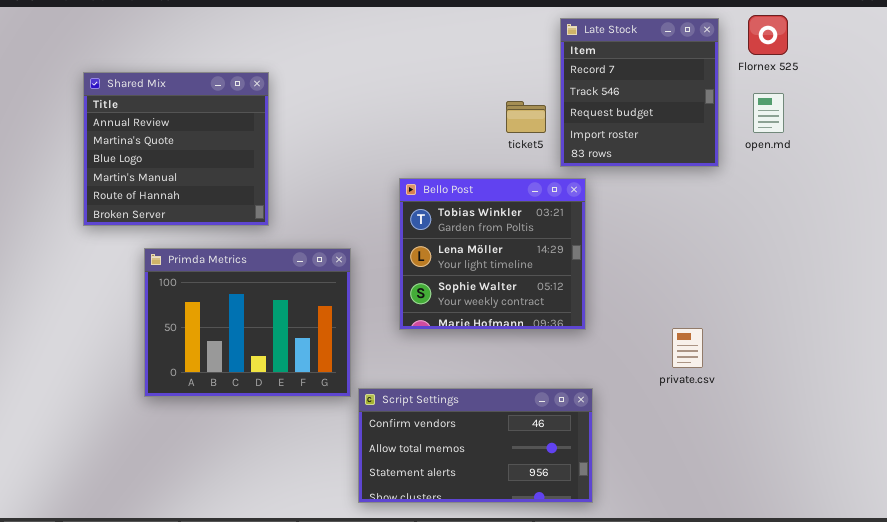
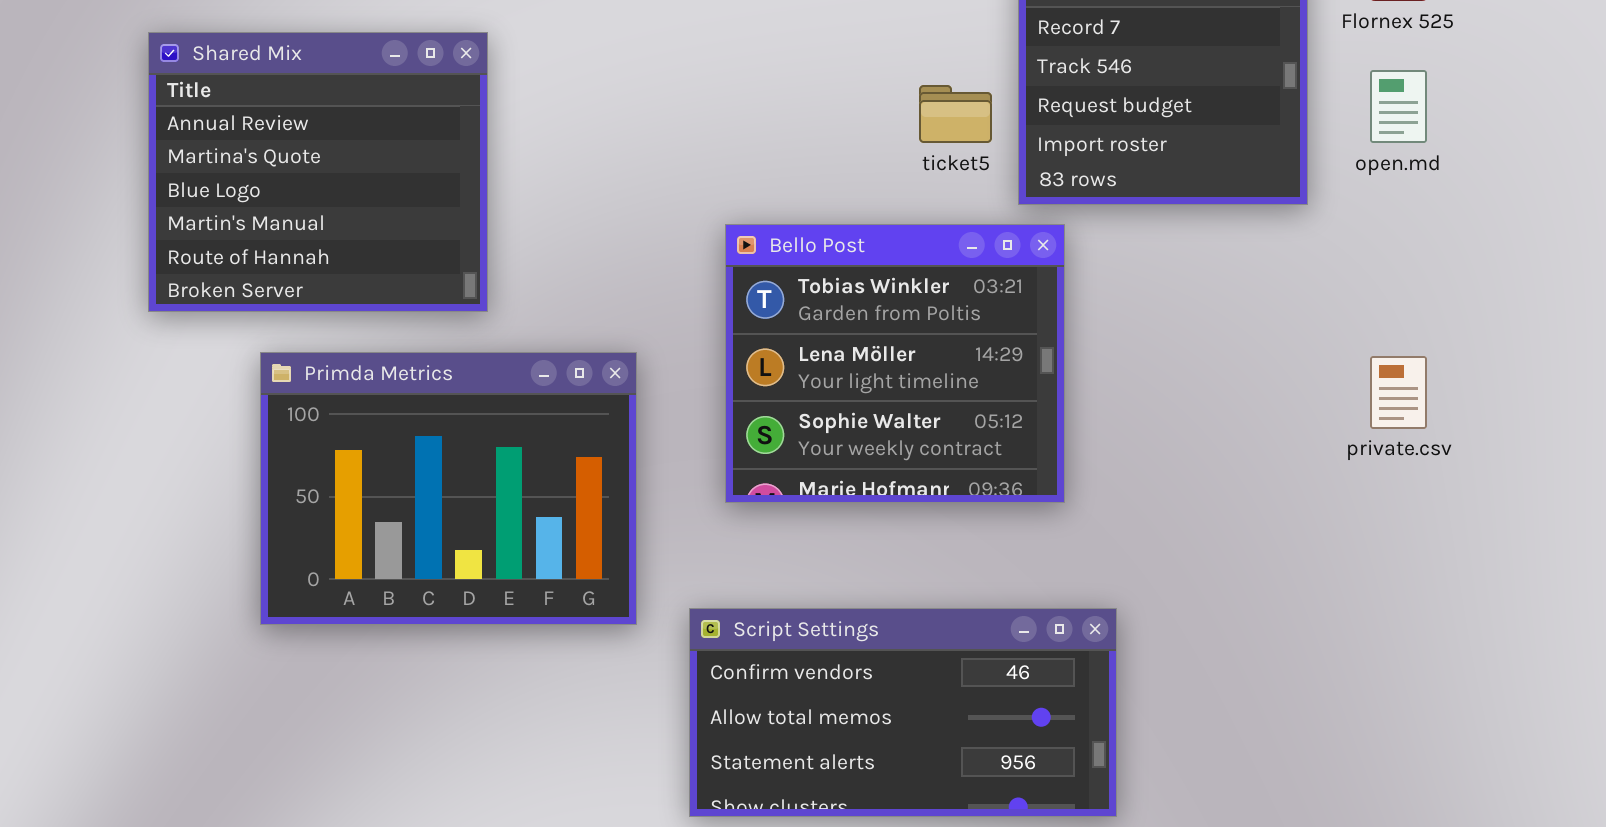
private.csv: [672,328,703,368] -> [1370,356,1427,429], moved
Script Settings: [358,388,593,503] -> [689,608,1117,817], moved

